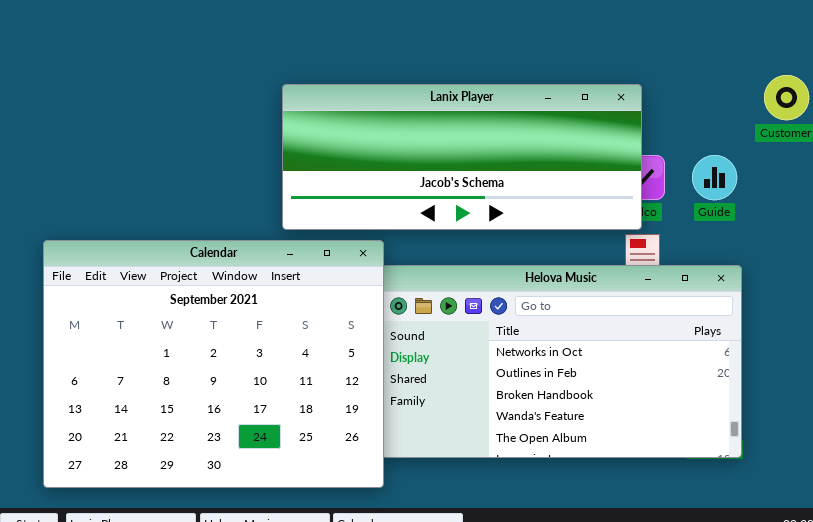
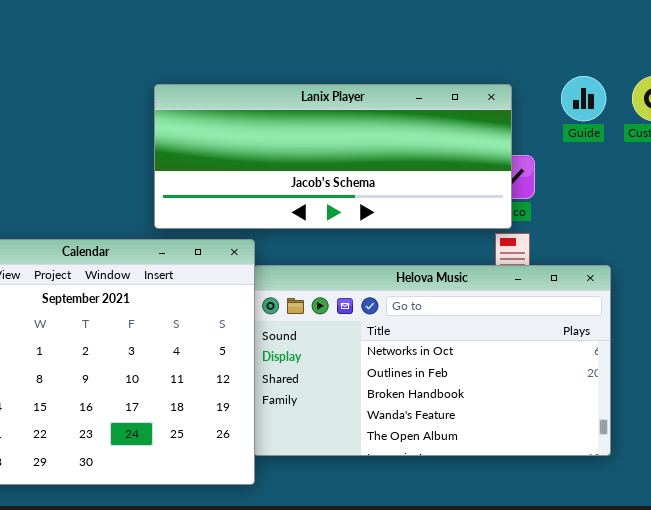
Guide: [692,155,737,200] -> [561,76,606,121], moved

